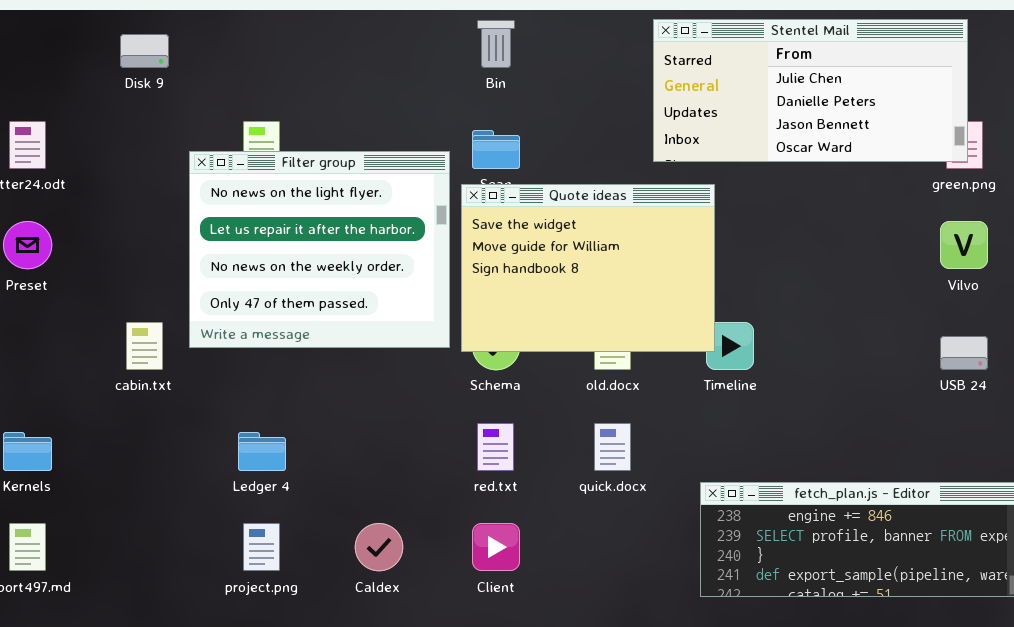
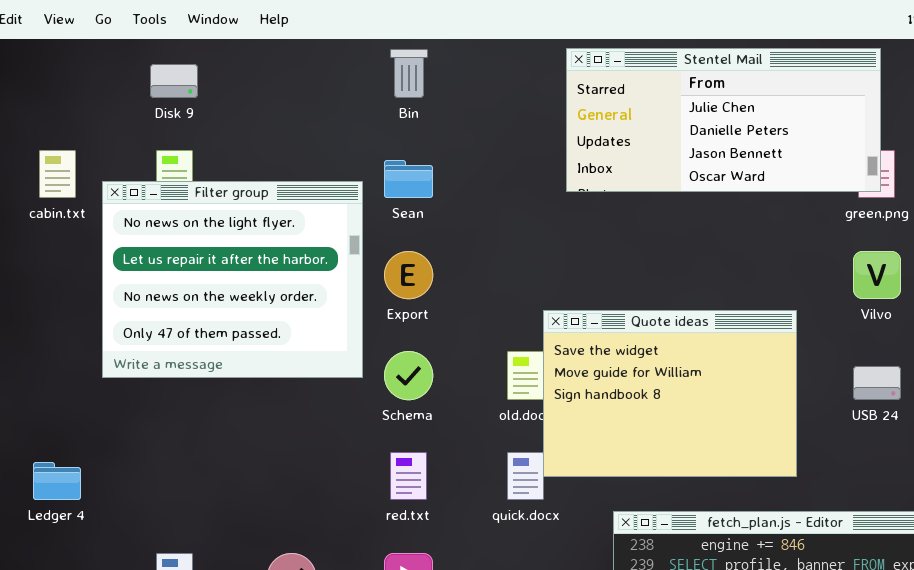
Disk 9: [120,34,169,68] -> [150,64,198,98], moved
Quote ideas: [461,184,715,352] -> [543,310,797,477], moved
cabin.txt: [126,322,163,370] -> [39,150,76,198], moved
Ledger 4: [238,432,286,471] -> [33,462,81,500], moved

